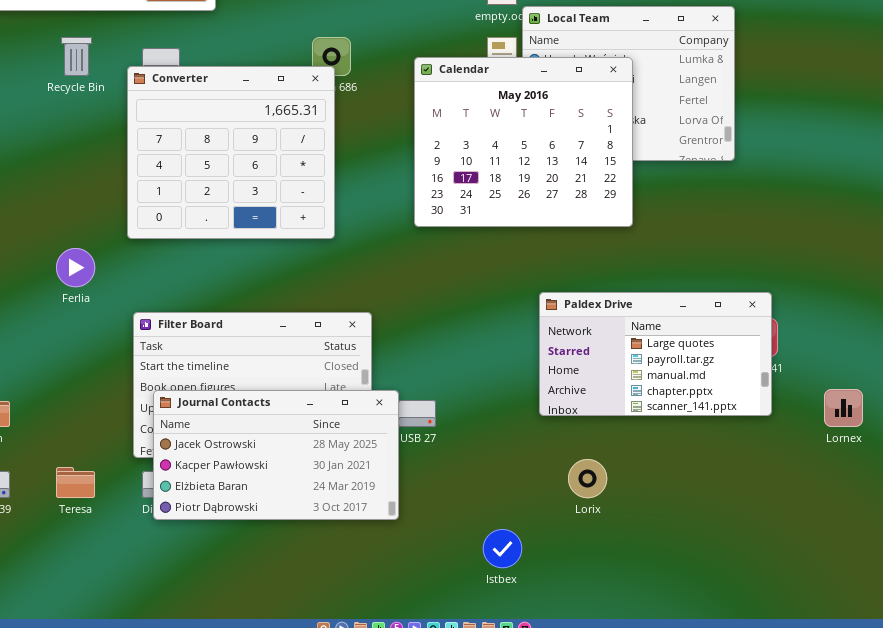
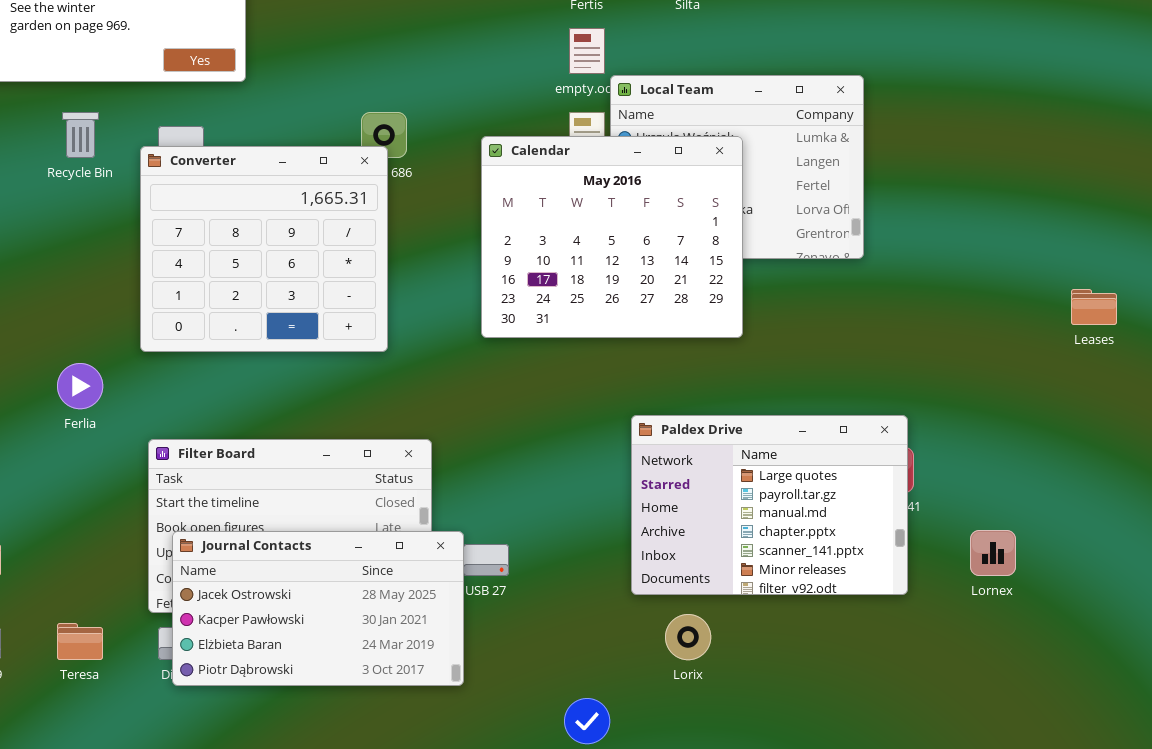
Paldex Drive: [539,292,772,416] -> [631,415,908,595], resized

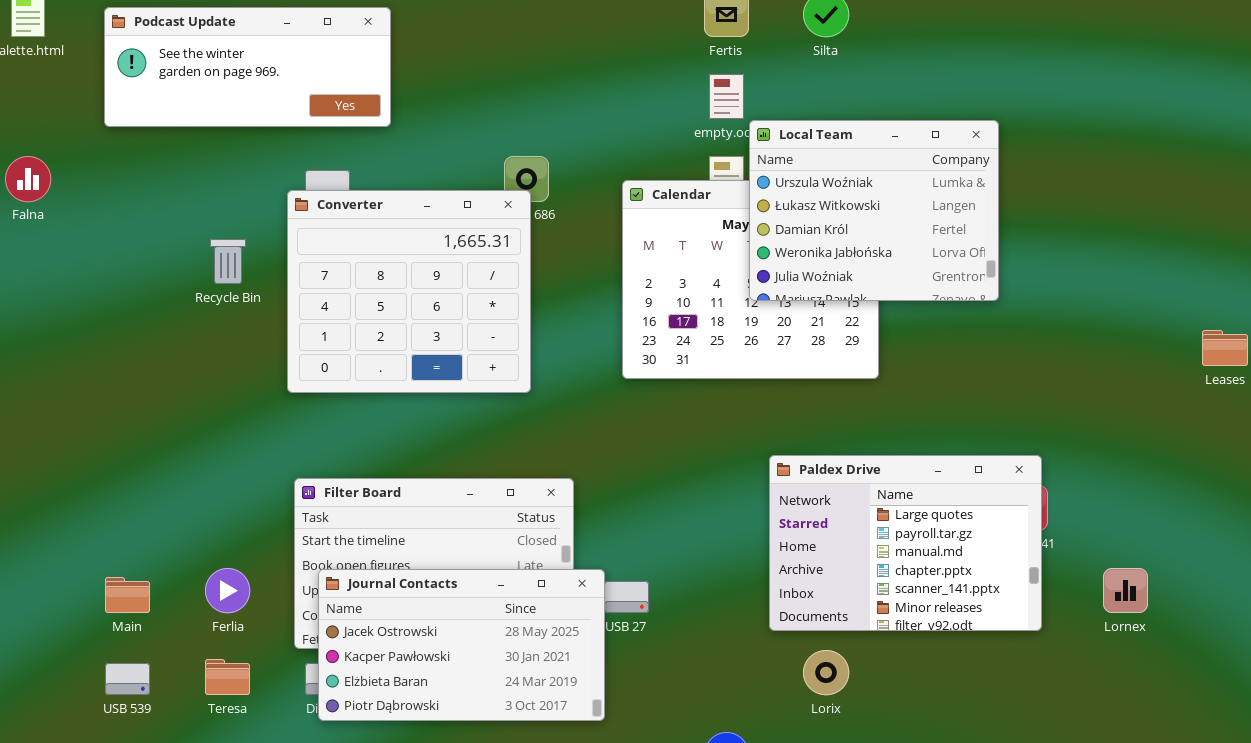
Local Team: [610,75,864,259] -> [749,120,999,301], raised
Recycle Bin: [62,112,99,158] -> [210,239,246,284], moved
Ferlia: [57,363,103,409] -> [205,568,250,613], moved

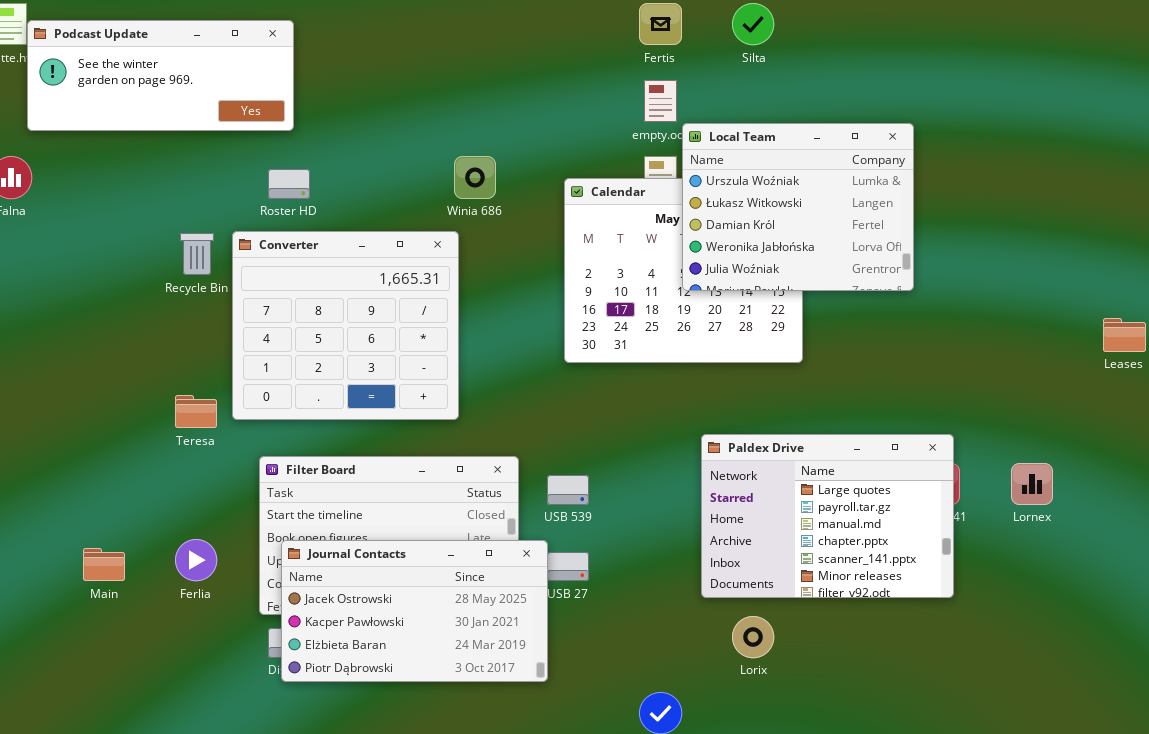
Podcast Update: [104,7,391,127] -> [27,20,294,131], moved
Converter: [287,190,531,393] -> [232,231,459,420], moved
Lornex: [1103,568,1148,613] -> [1011,463,1053,505], moved
Teresa: [205,659,250,695] -> [175,395,217,428], moved
USB 539: [105,663,150,695] -> [547,475,589,505], moved

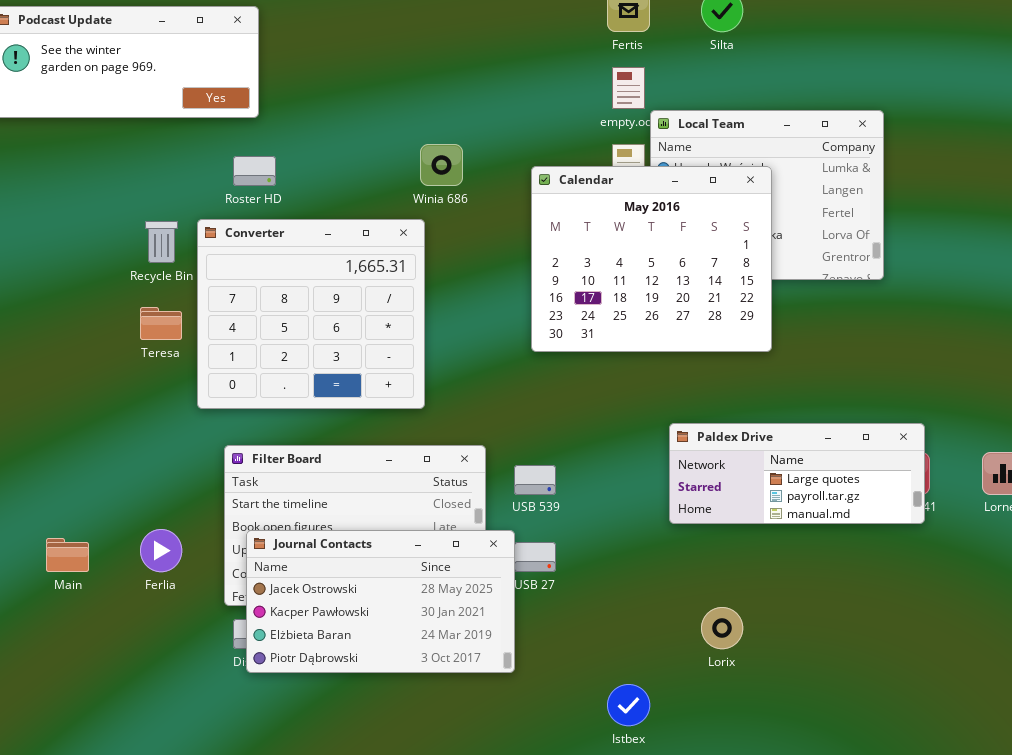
Calendar: [564,178,803,363] -> [531,166,772,352], raised
Teresa: [175,395,217,428] -> [140,307,182,340], moved
Paldex Drive: [701,434,954,598] -> [669,423,925,524], resized

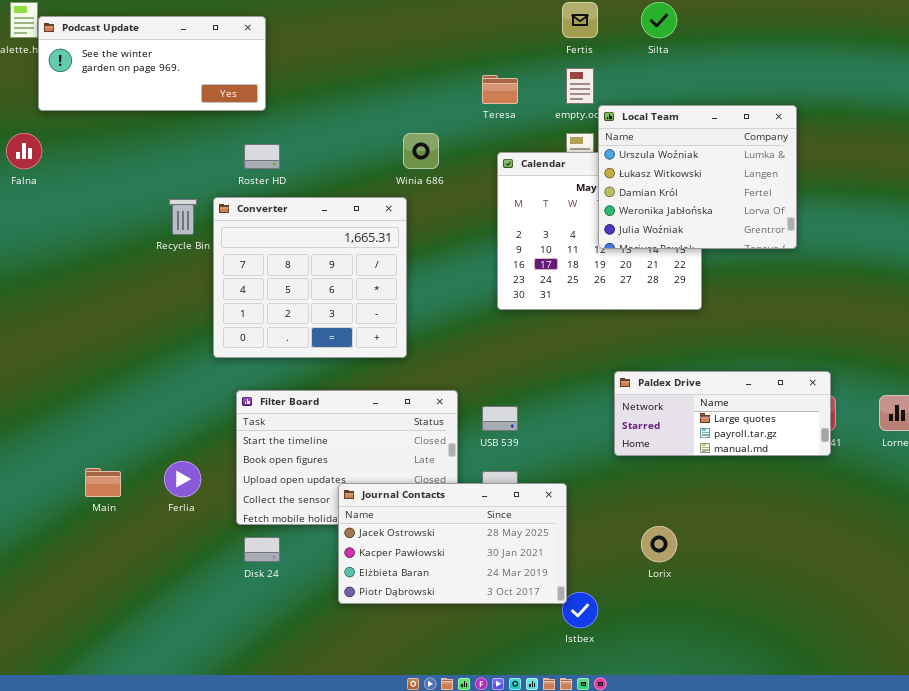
Local Team: [650,110,884,280] -> [598,105,797,249], raised
Teresa: [140,307,182,340] -> [482,75,518,104], moved
Journal Contacts: [246,530,515,673] -> [338,483,567,604], moved

